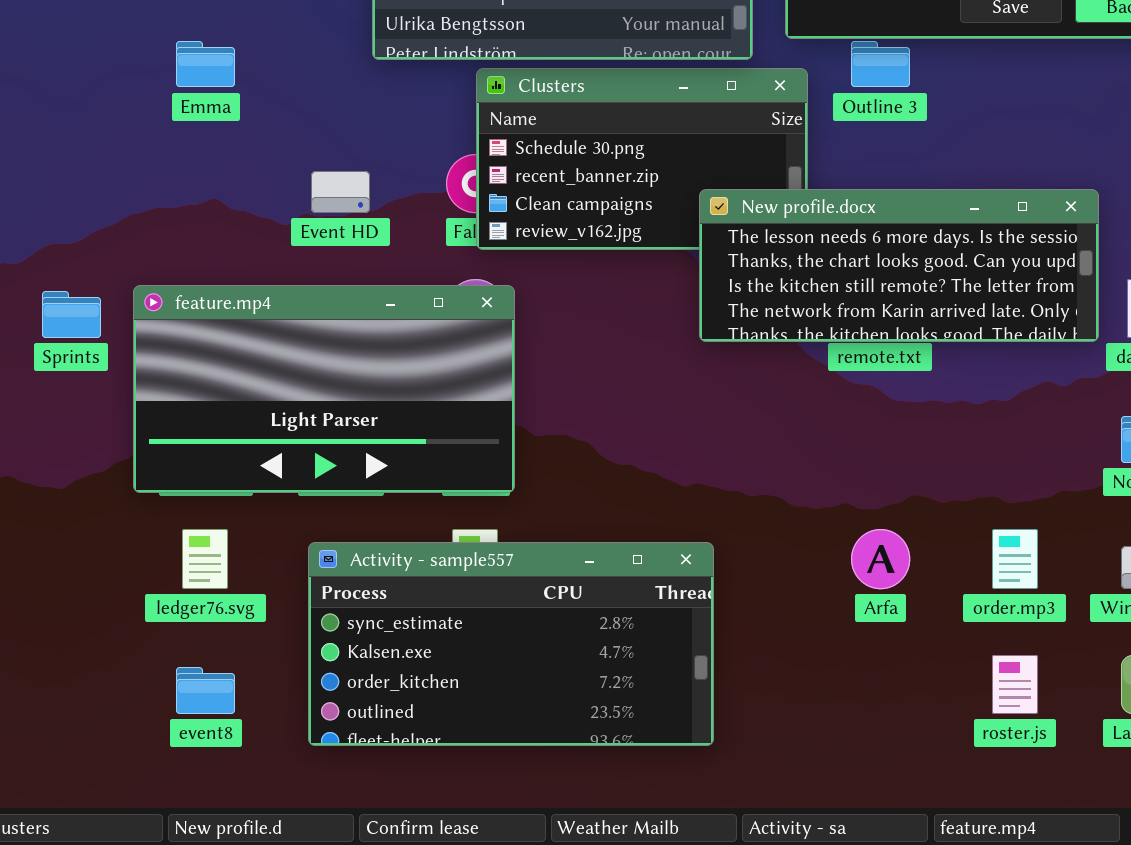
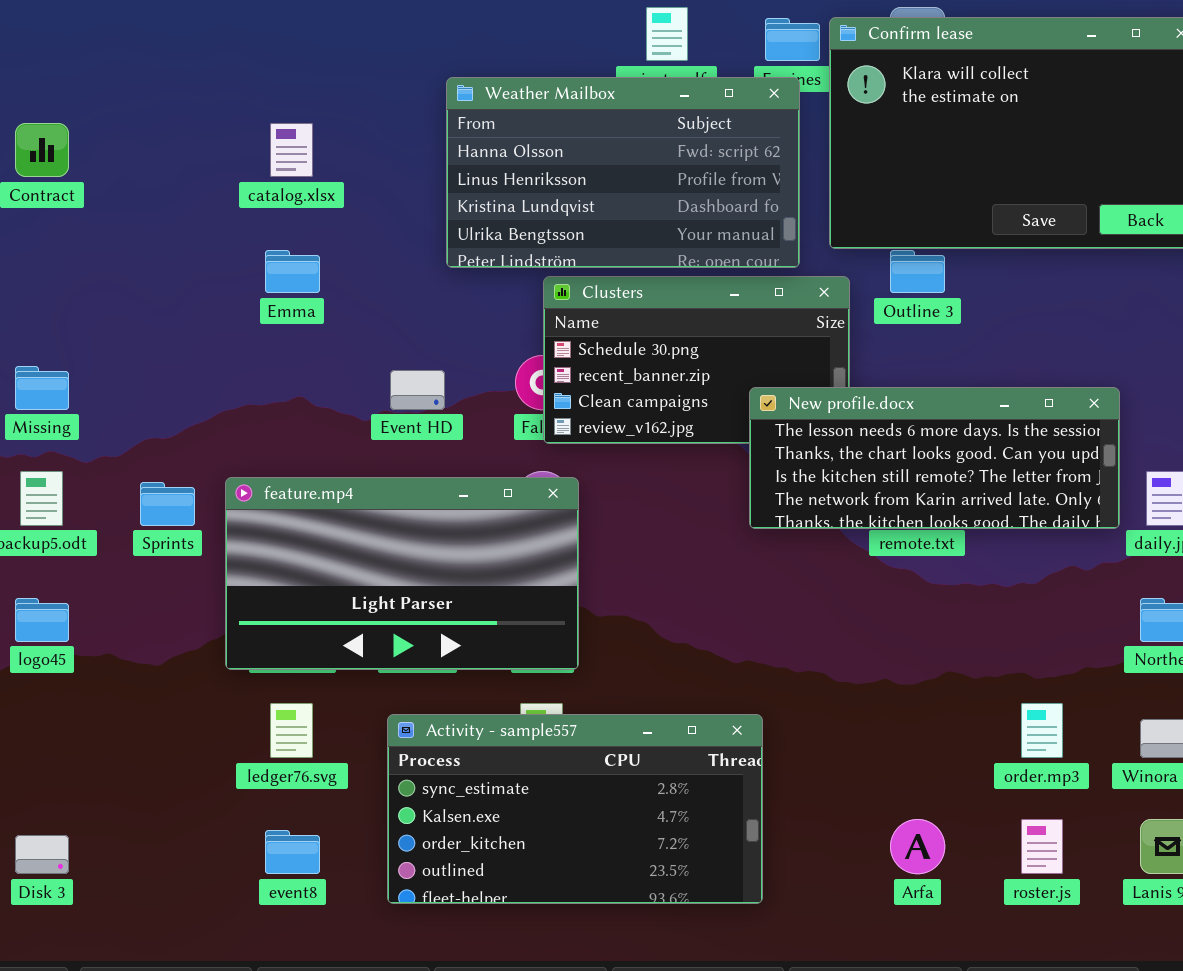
Arfa: [851,529,910,589] -> [890,819,945,874], moved

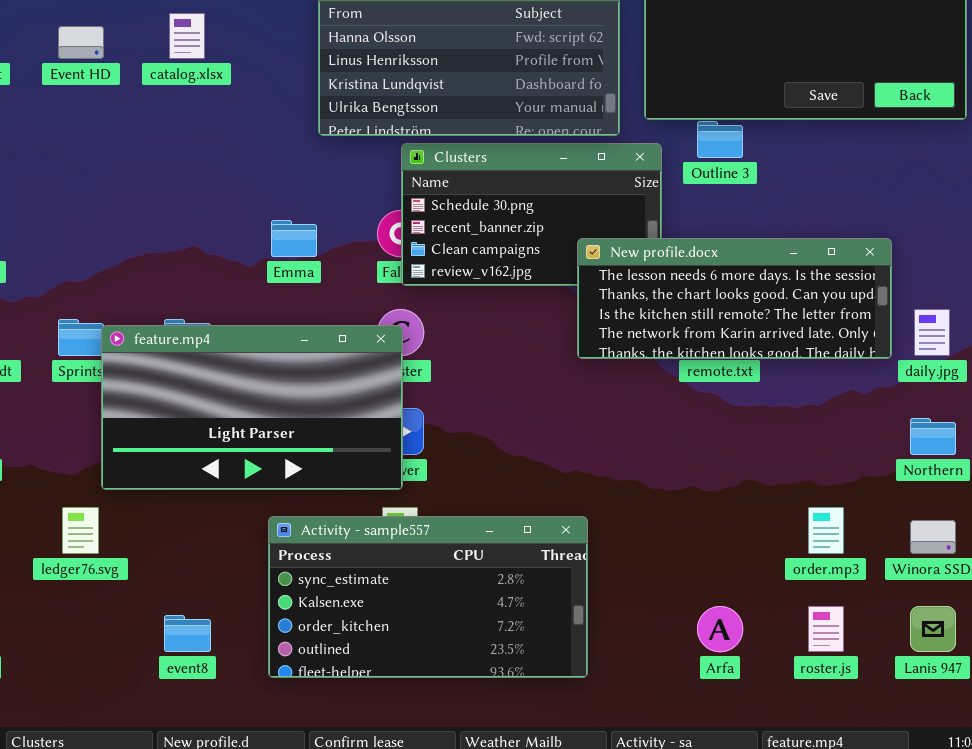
Emma: [265,250,320,293] -> [271,220,317,257], moved
Event HD: [390,370,445,410] -> [58,26,104,59], moved
feature.mp4: [225,477,579,670] -> [101,325,403,490], moved
ledger76.svg: [270,703,313,758] -> [62,507,99,554], moved

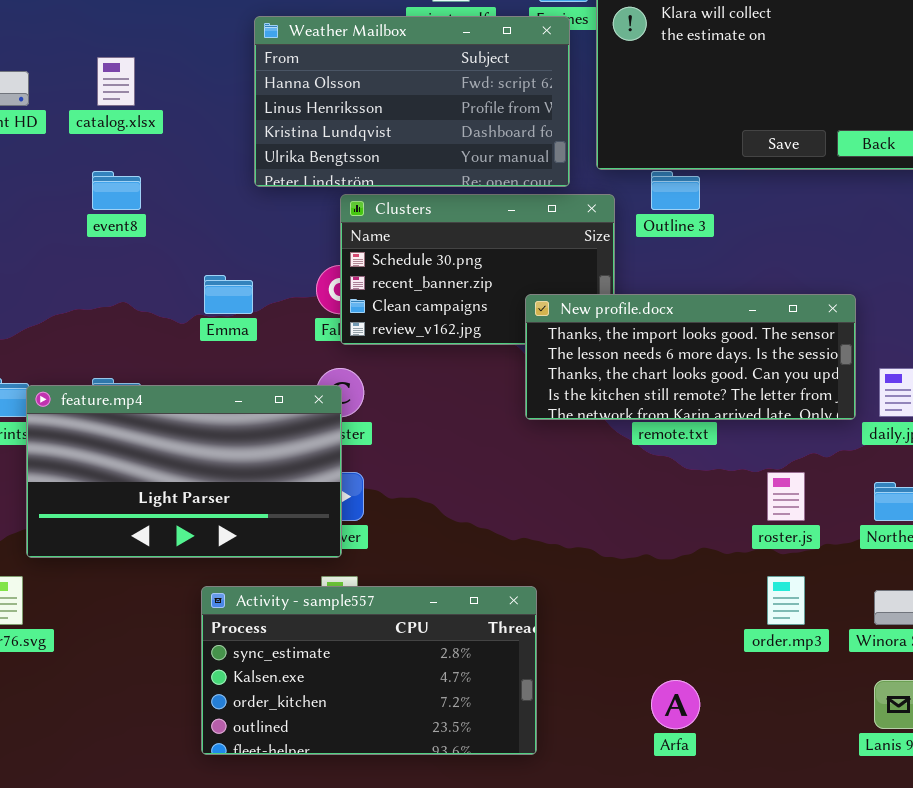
New profile.docx: [577,238,892,359] -> [525,294,856,420], scrolled up 1 row
roster.js: [808,606,844,652] -> [767,472,805,521], moved
event8: [164,615,211,652] -> [92,171,141,210], moved

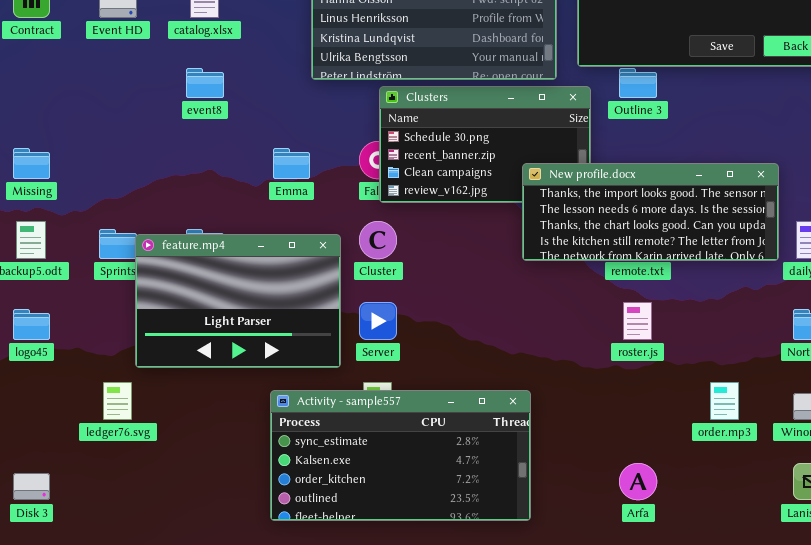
feature.mp4: [26,385,342,558] -> [135,234,341,368], resized
roster.js: [767,472,805,521] -> [623,302,652,340], moved

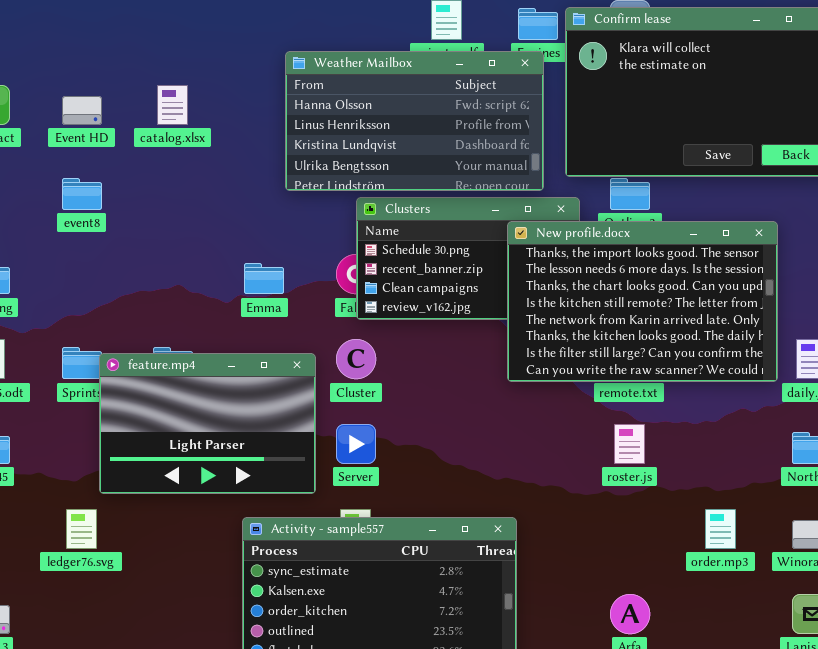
event8: [186,68,224,98] -> [62,178,102,210], moved
New profile.docx: [522,163,779,261] -> [507,221,778,382], resized

